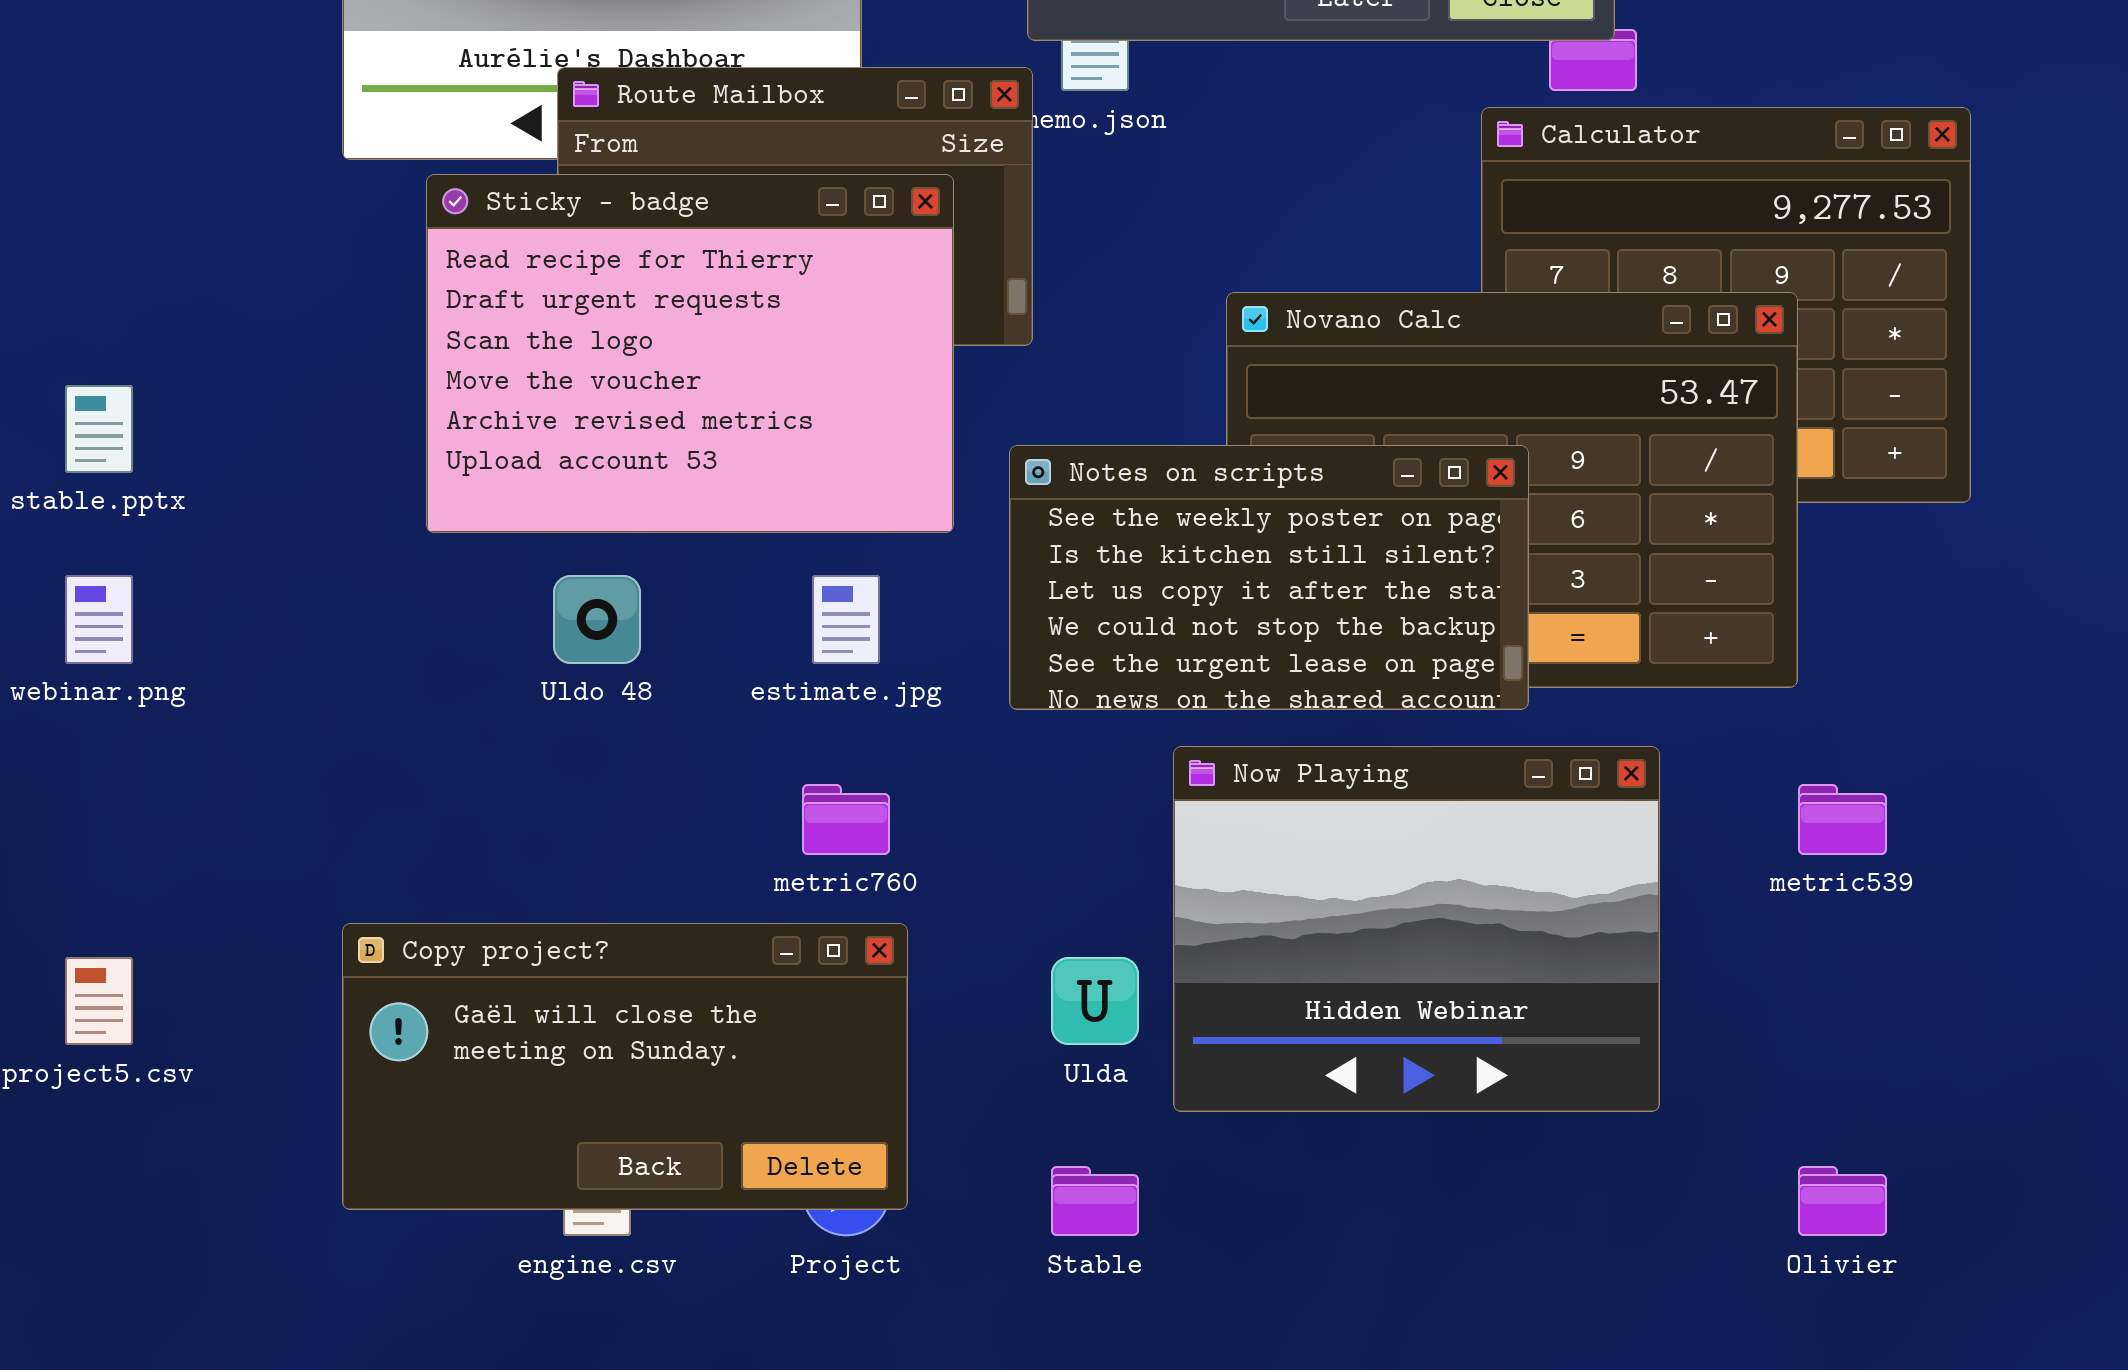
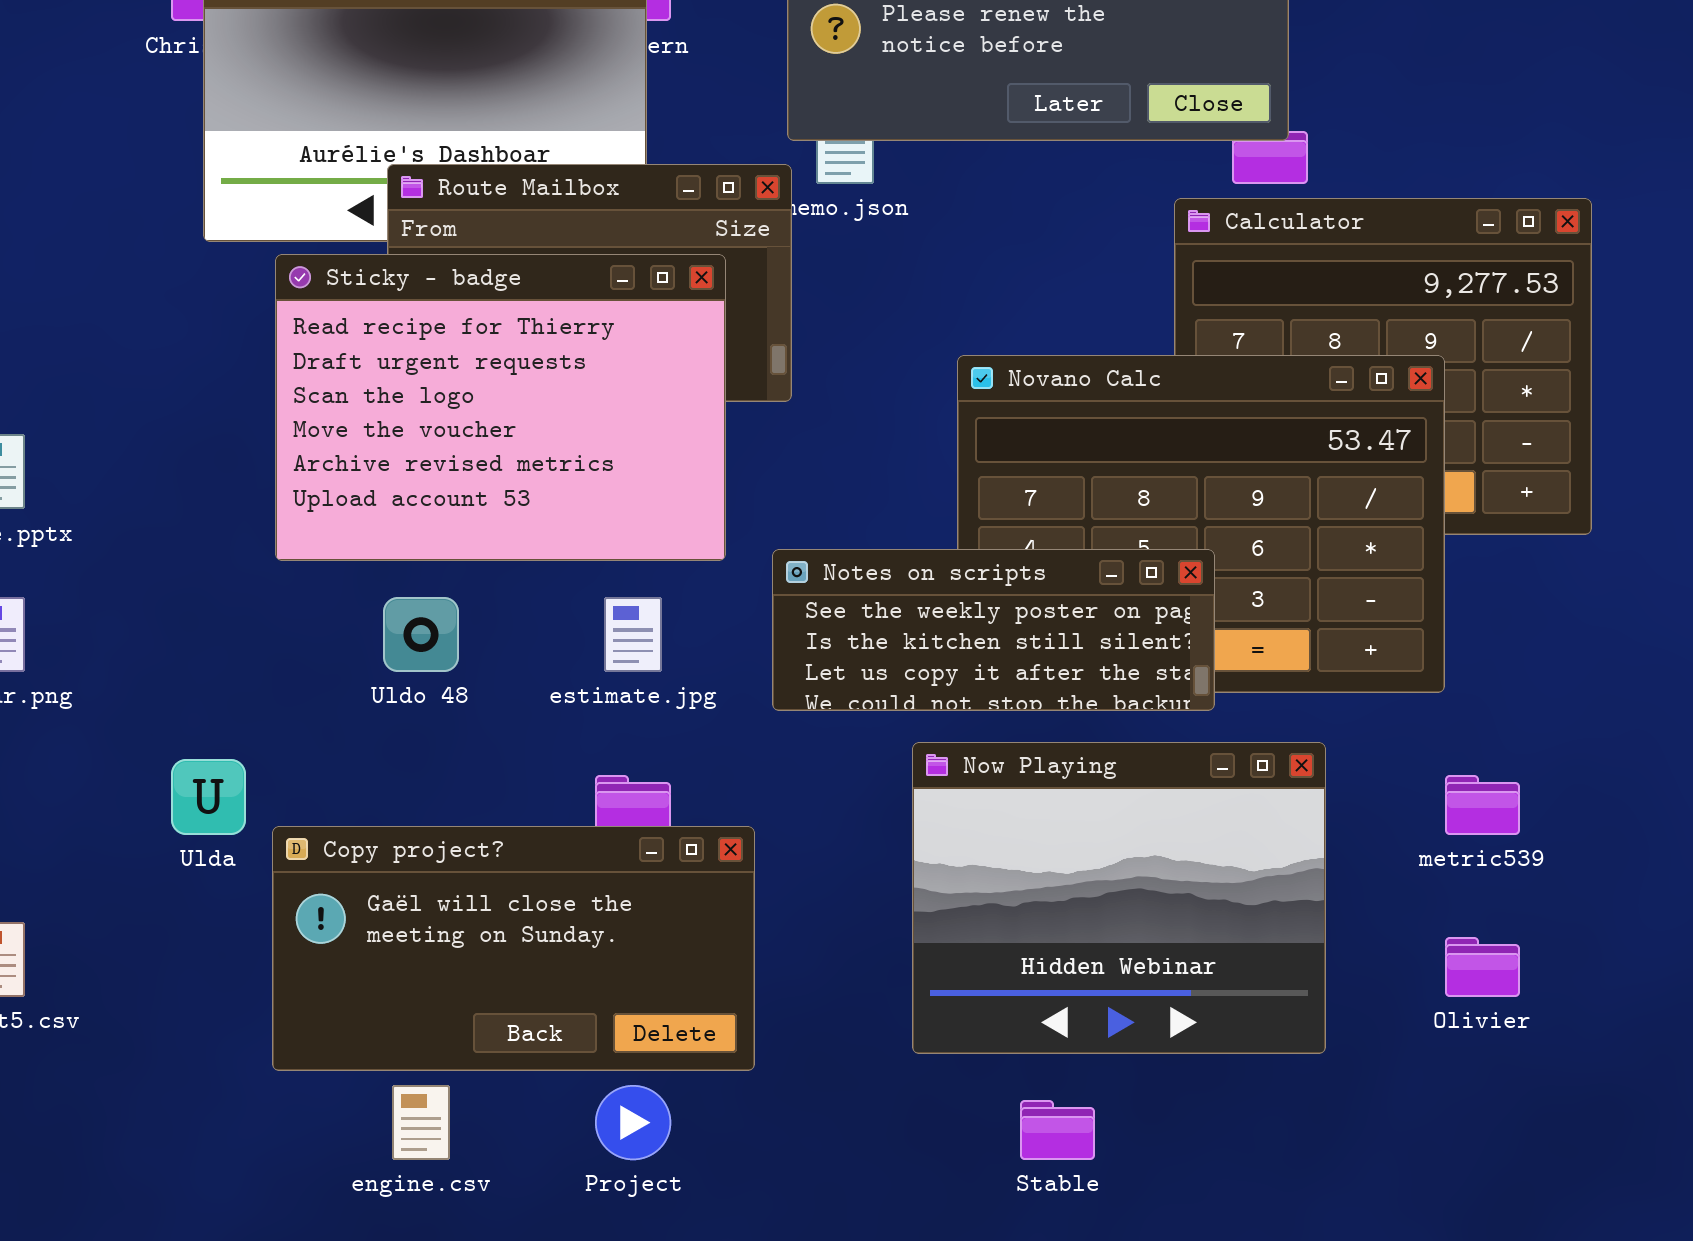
Notes on scripts: [1009,445,1529,710] -> [772,549,1215,711], resized
Copy project?: [342,923,908,1210] -> [272,826,755,1071], moved
Ulda: [1051,957,1139,1045] -> [171,759,246,835], moved
Stable: [1051,1166,1139,1236] -> [1020,1100,1095,1160], moved
Olivier: [1798,1166,1887,1236] -> [1445,937,1520,997], moved

